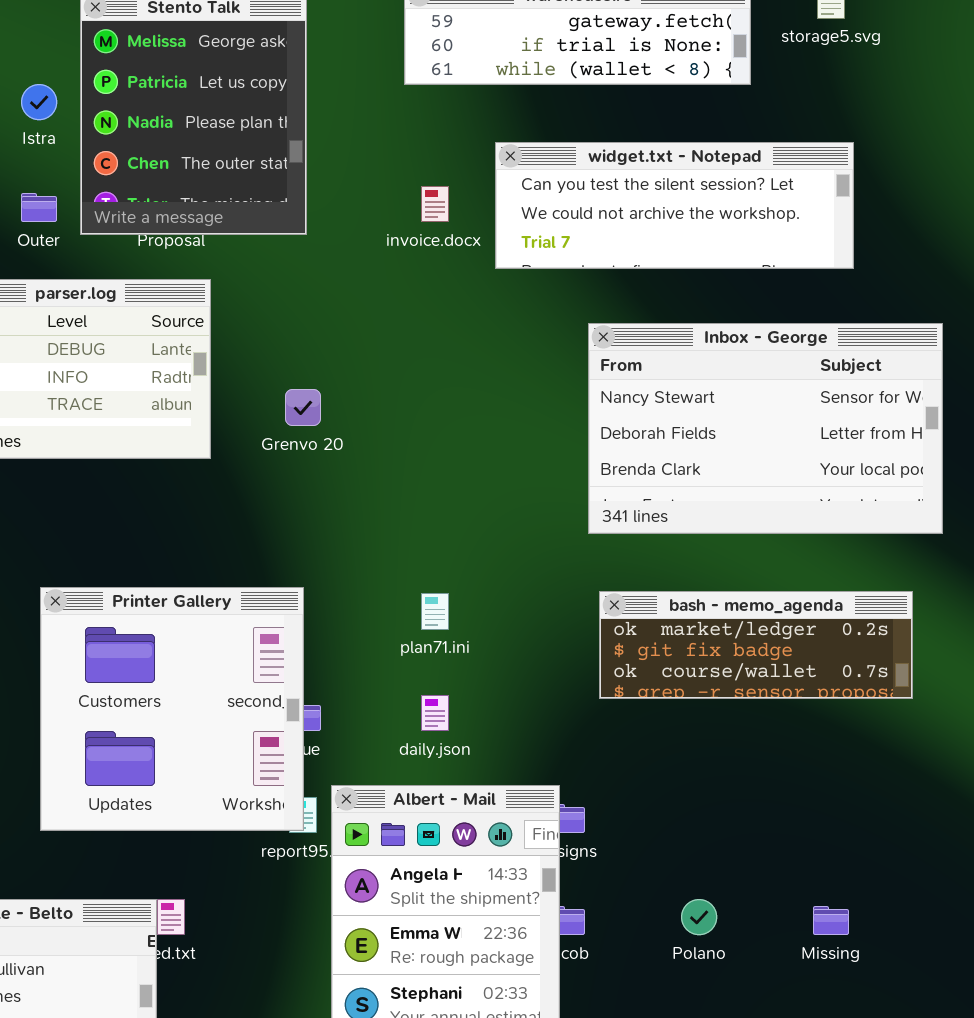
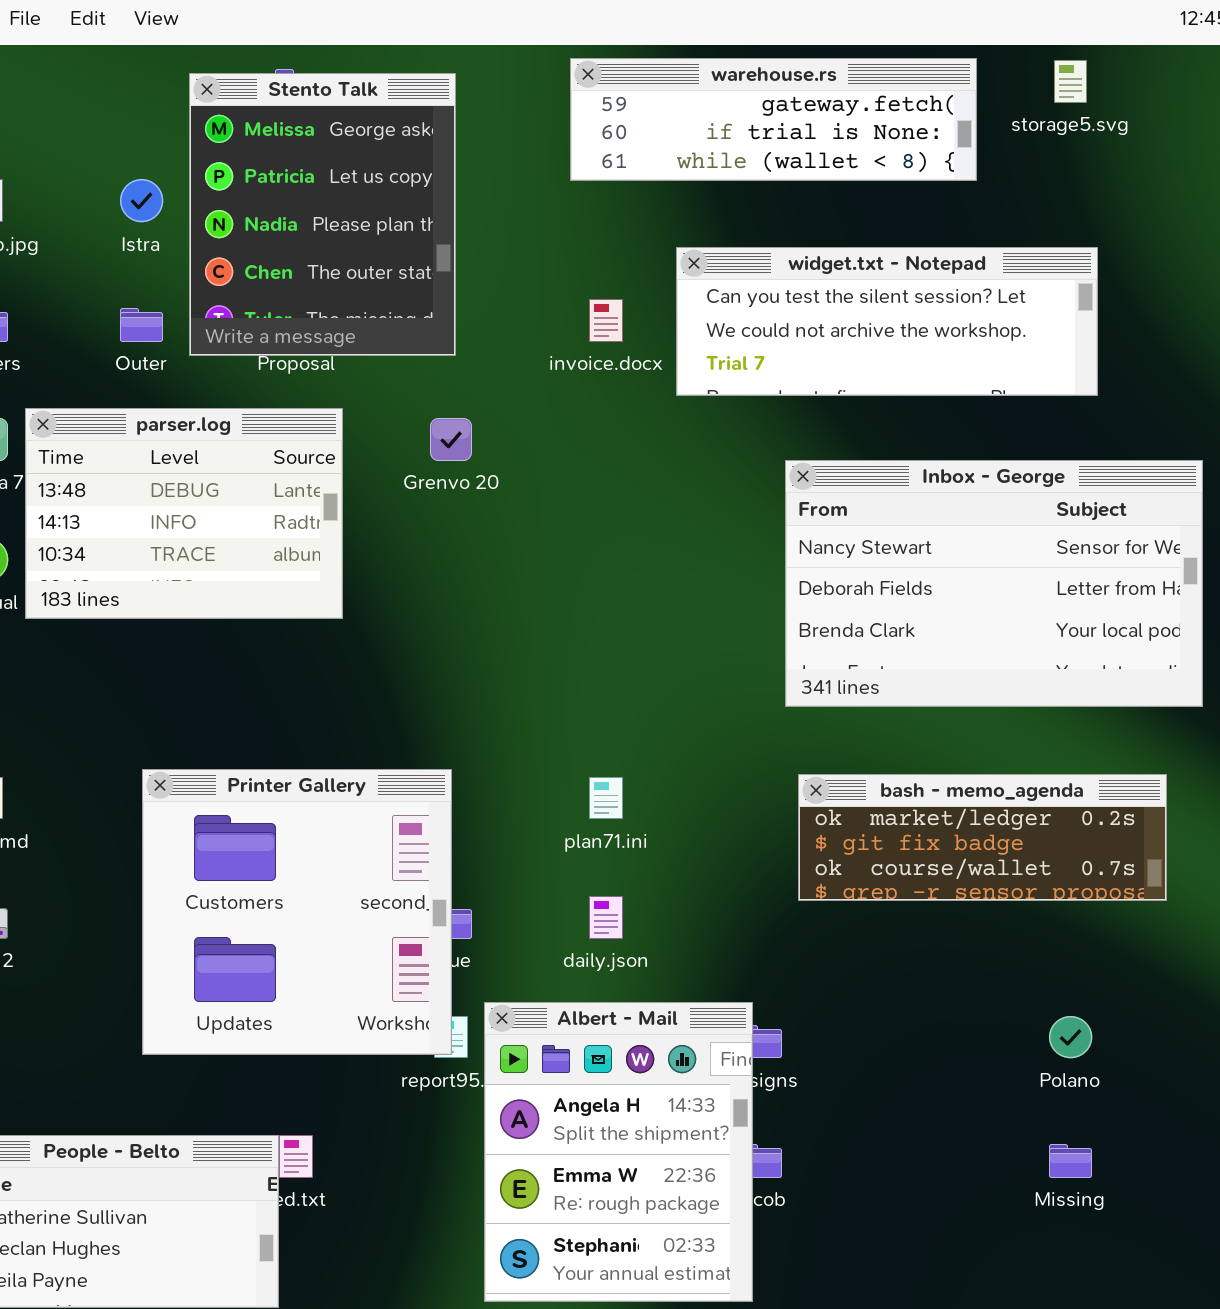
Grenvo 20: [285,389,321,426] -> [430,418,472,461], moved
Polano: [681,899,717,935] -> [1049,1016,1092,1058], moved

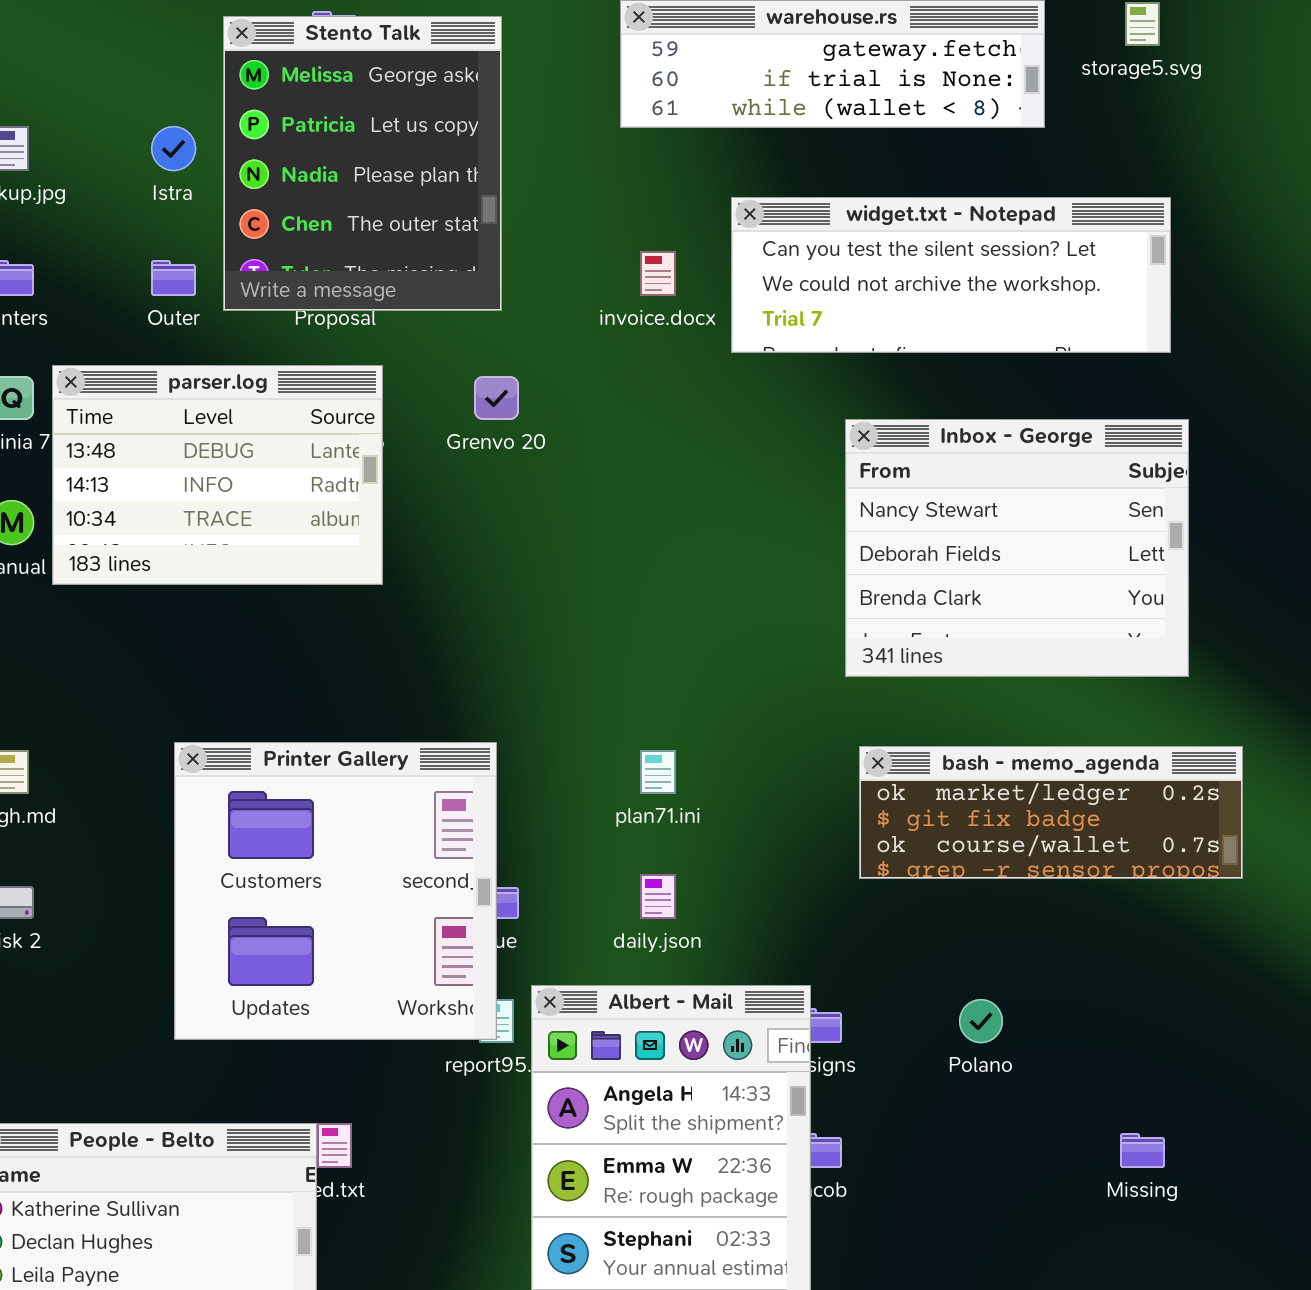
Inbox - George: [785,460,1203,707] -> [845,419,1189,677], resized
Polano: [1049,1016,1092,1058] -> [959,999,1003,1043], moved

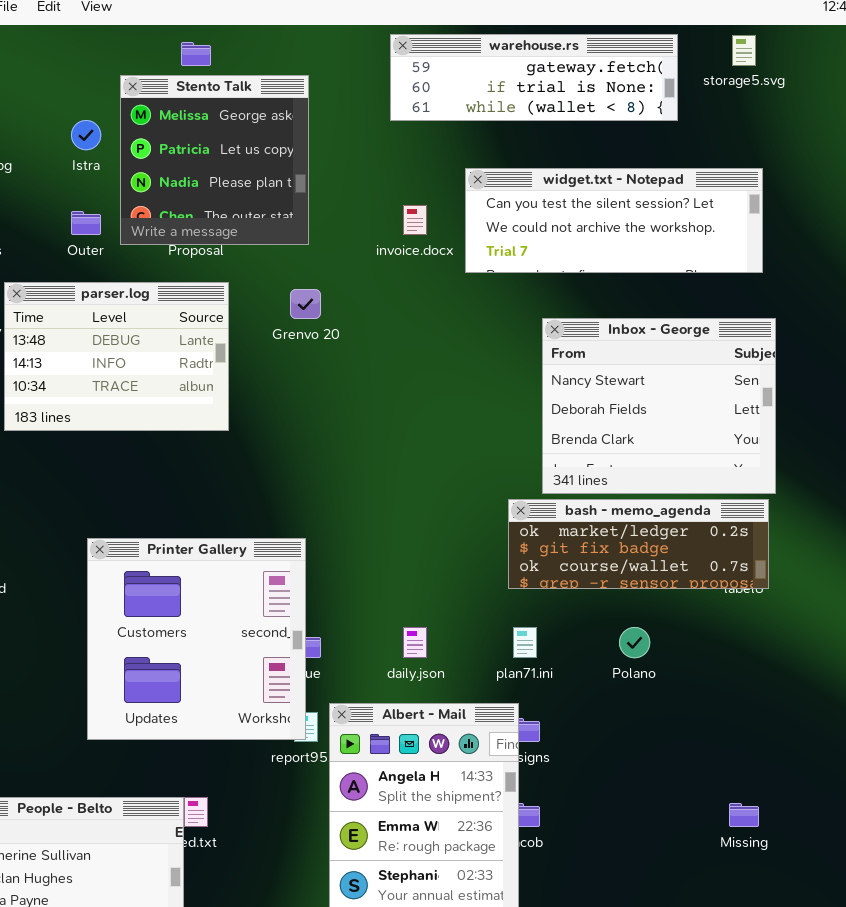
Stento Talk: [223,16,502,311] -> [120,75,309,245], resized
bash - memo_agenda: [859,746,1243,879] -> [508,499,769,589], moved
plan71.ini: [640,750,676,794] -> [513,627,537,658], moved
Polano: [959,999,1003,1043] -> [619,627,650,658], moved

